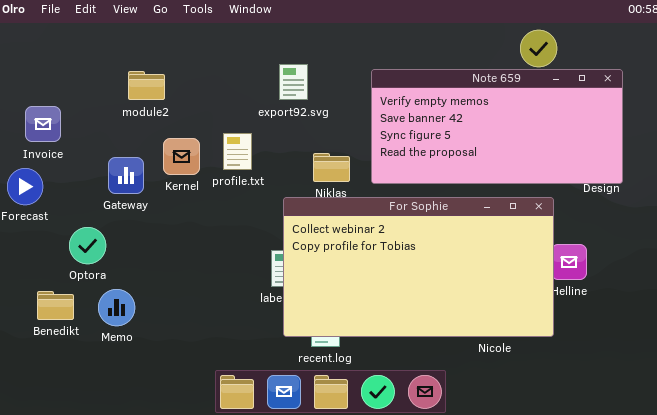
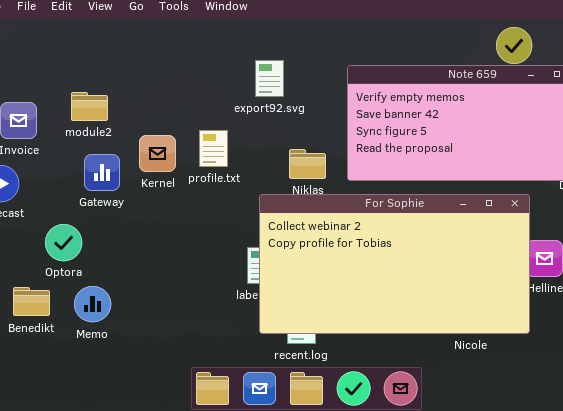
module2: [128,71,165,100] -> [71,92,108,121], moved

